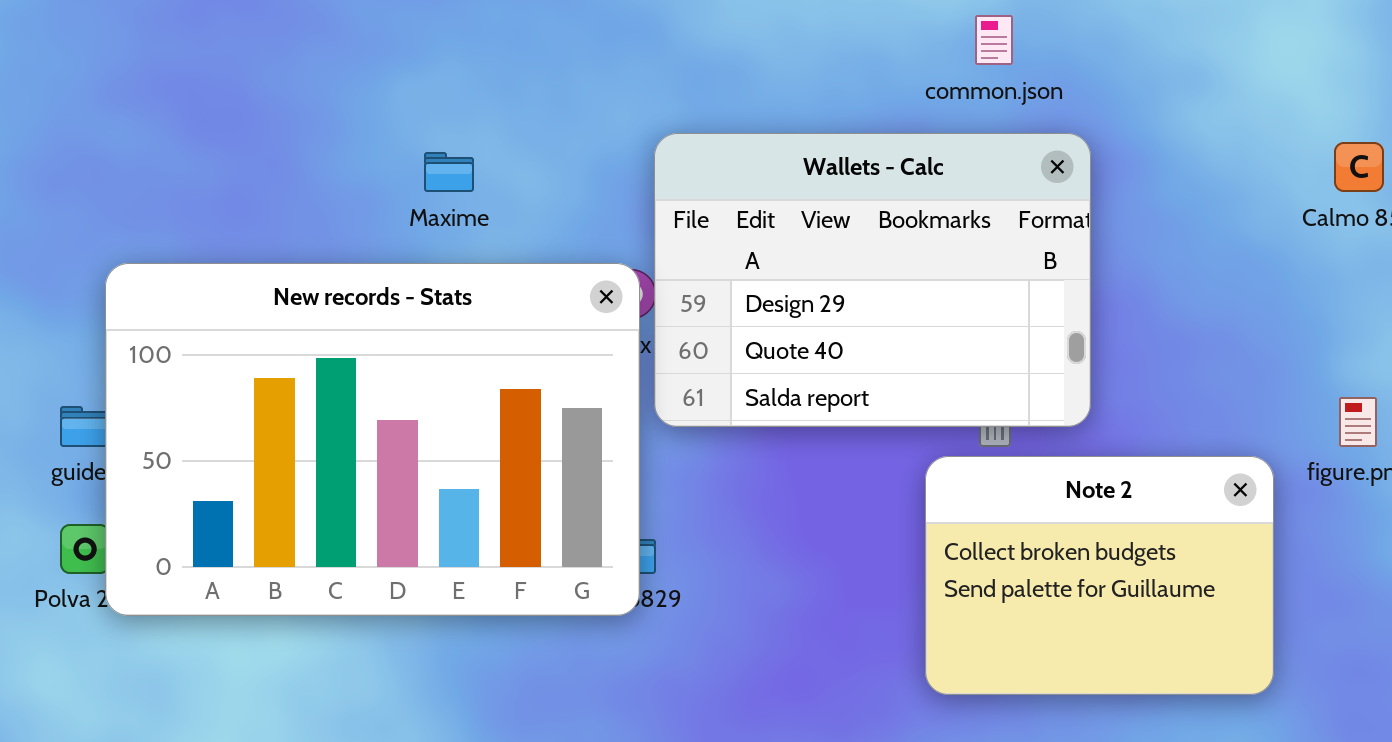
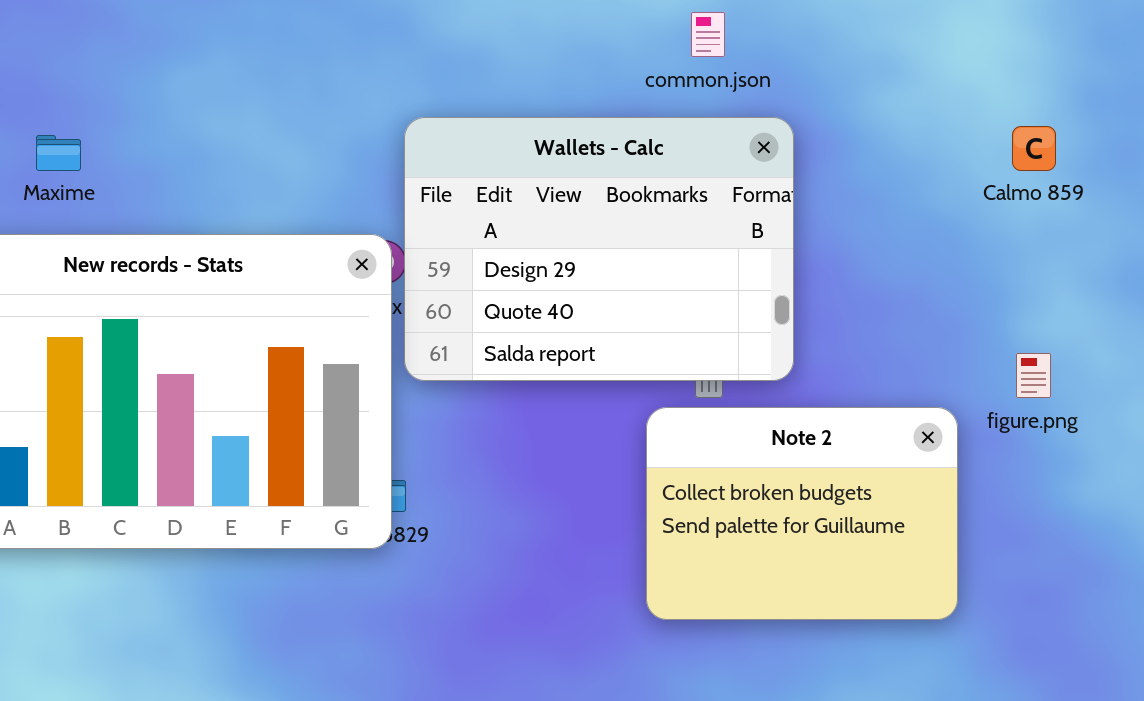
Maxime: [424,152,474,192] -> [36,135,81,171], moved

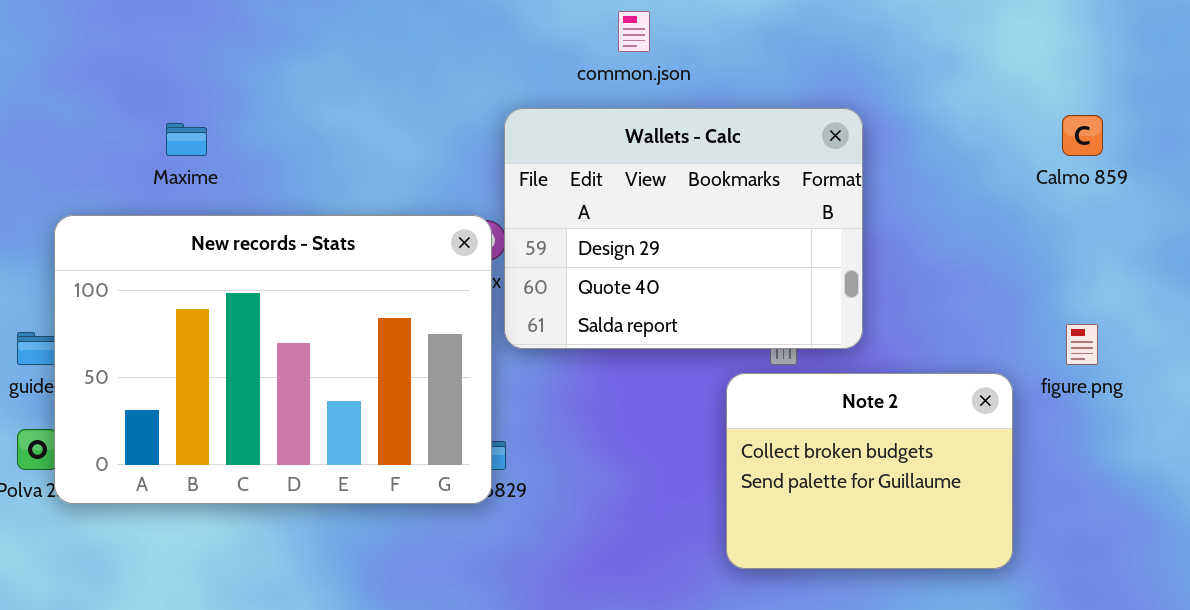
common.json: [691,12,725,57] -> [618,11,650,52], moved

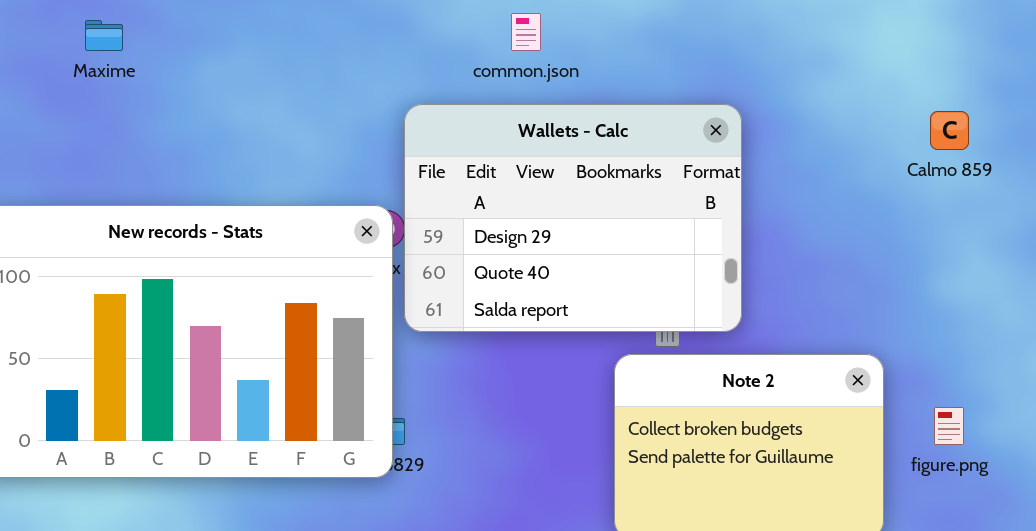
Maxime: [166,123,207,156] -> [85,20,123,51], moved
figure.png: [1066,324,1098,365] -> [934,407,964,445], moved

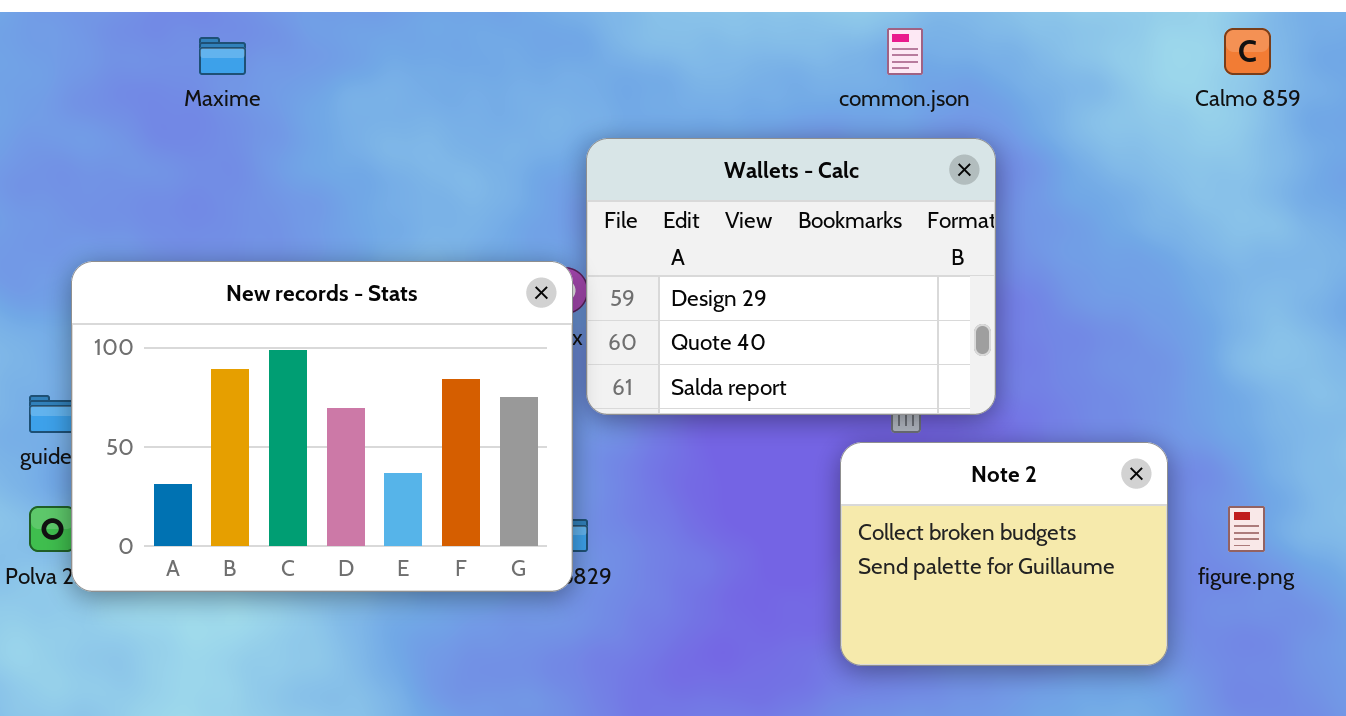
common.json: [511,13,541,51] -> [887,28,923,75], moved
Calmo 859: [930,111,969,150] -> [1224,28,1271,75], moved

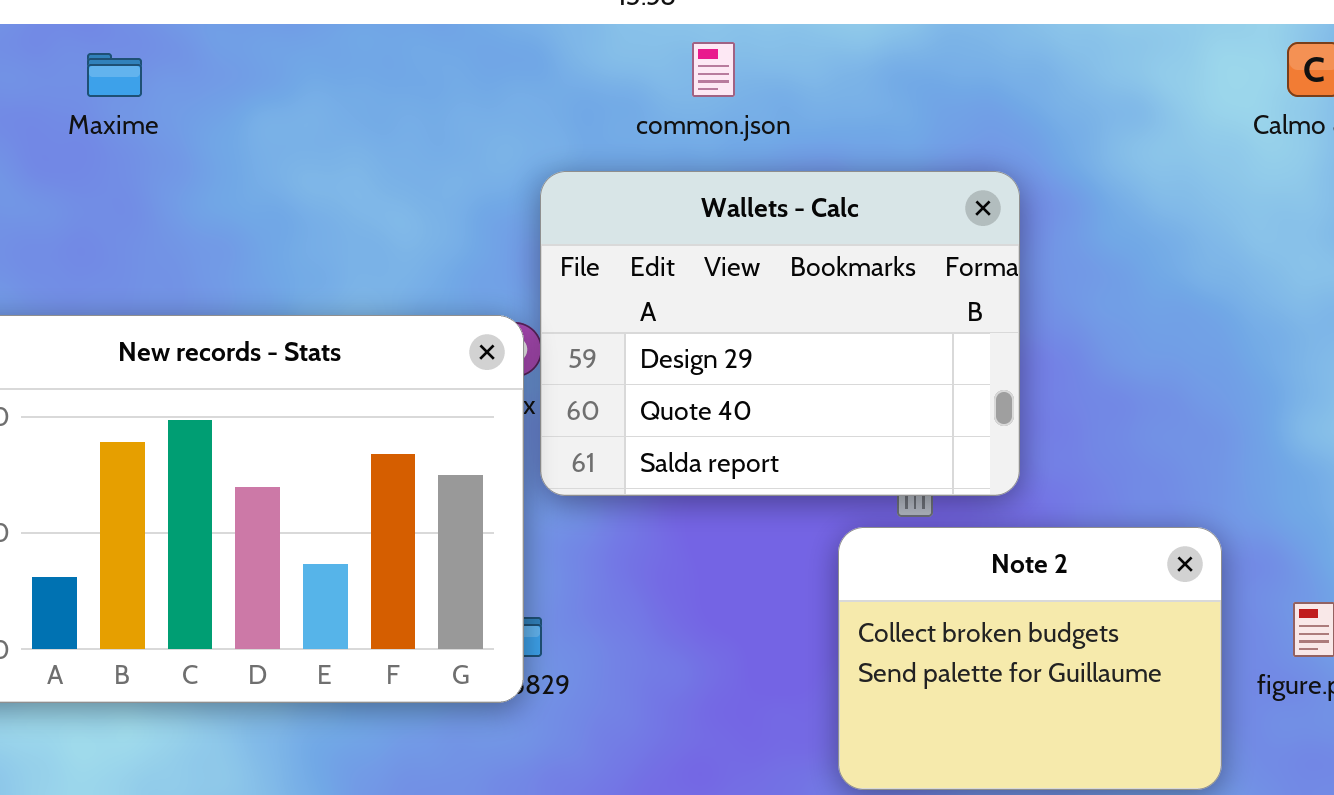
common.json: [887,28,923,75] -> [692,42,735,97], moved

